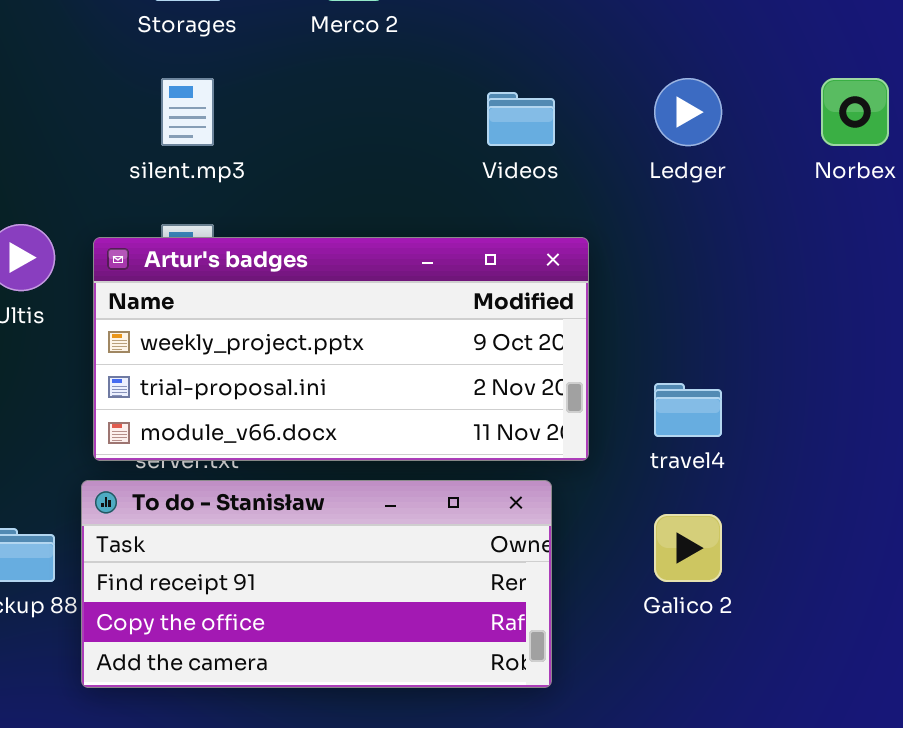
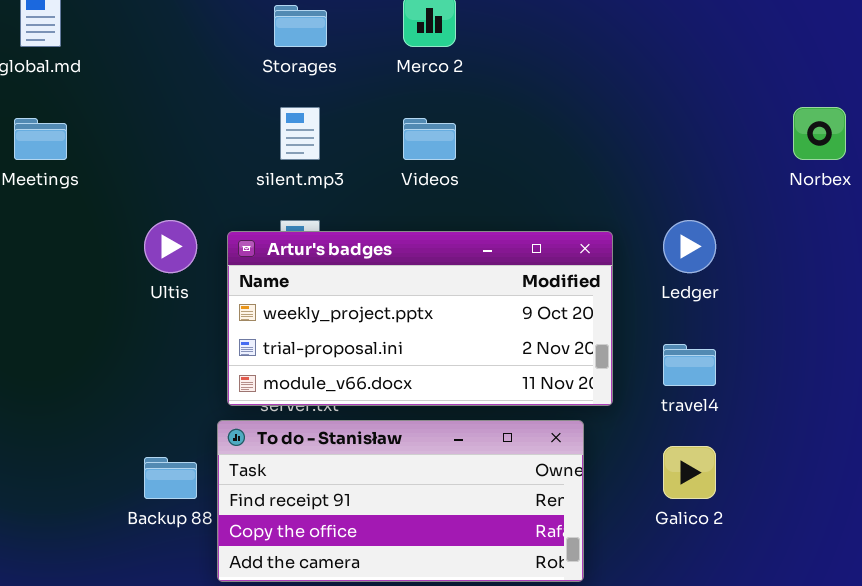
Ledger: [654,78,722,146] -> [663,220,716,273], moved
Videos: [487,92,555,146] -> [403,118,456,160], moved

